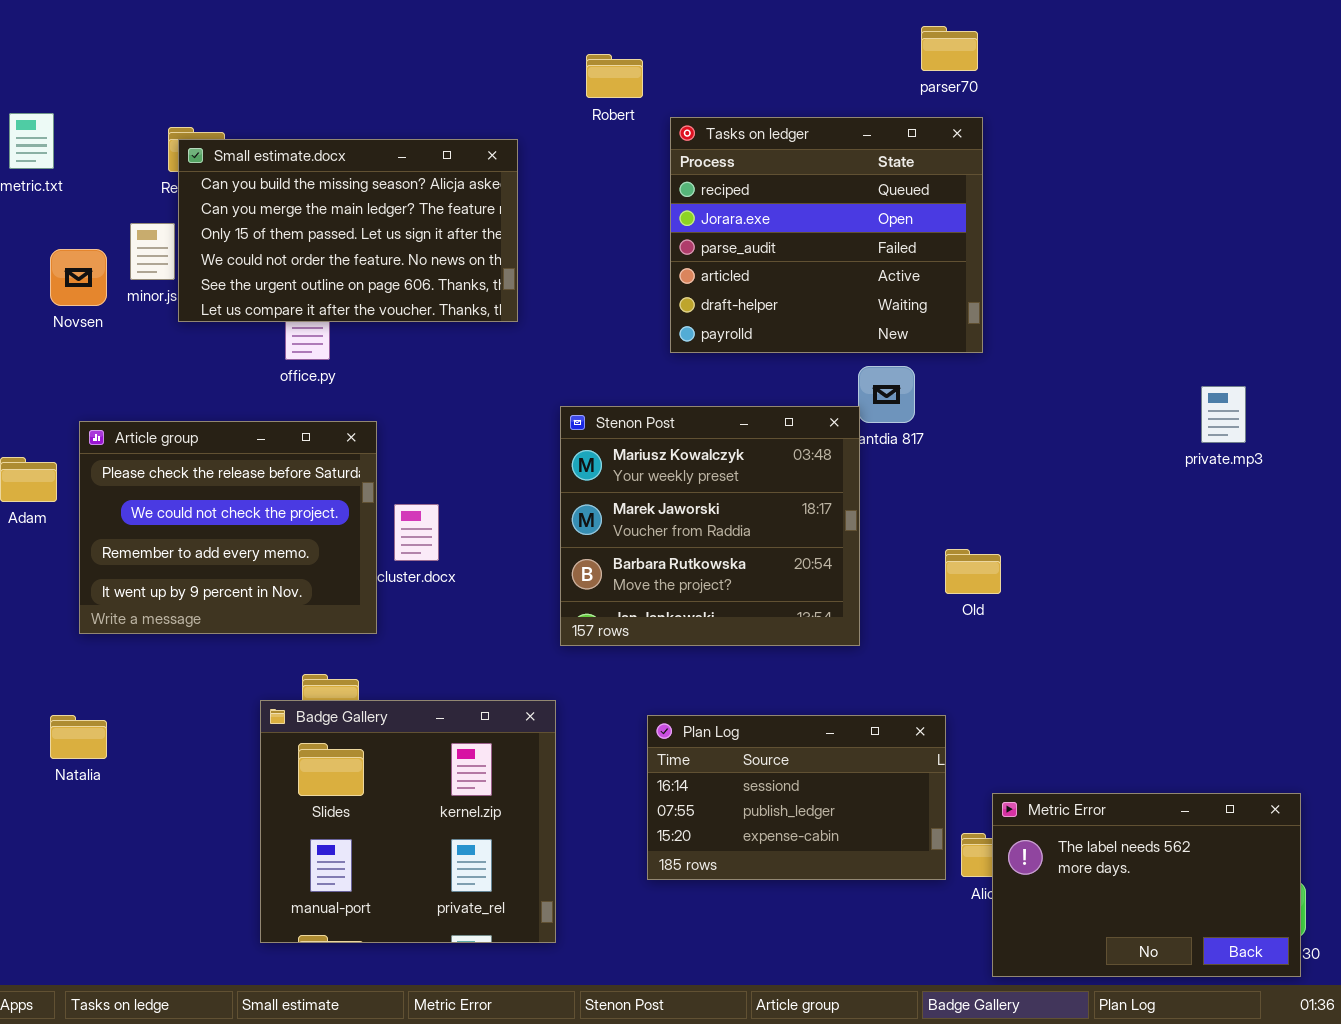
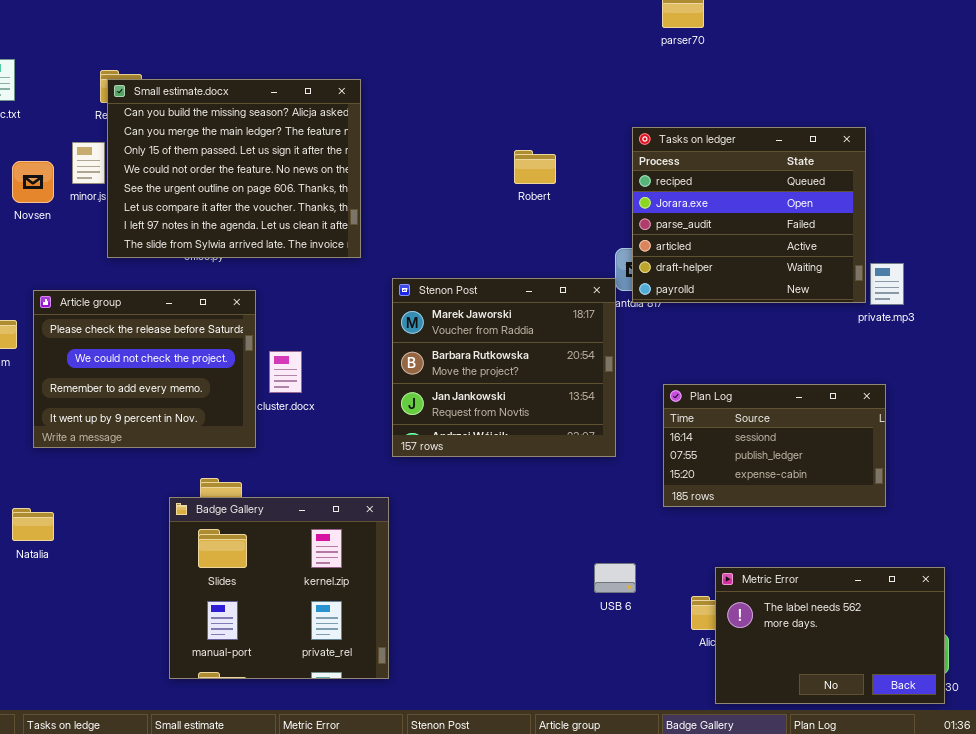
Robert: [586,54,643,98] -> [514,150,556,184], moved
Tasks on ledger: [670,117,983,353] -> [632,127,866,303], moved
Small estimate.docx: [178,139,518,322] -> [107,79,361,258], resized
Stenon Post: [560,406,860,646] -> [392,278,616,457], scrolled down 1 row
Plan Log: [647,715,946,880] -> [663,384,886,507], moved

